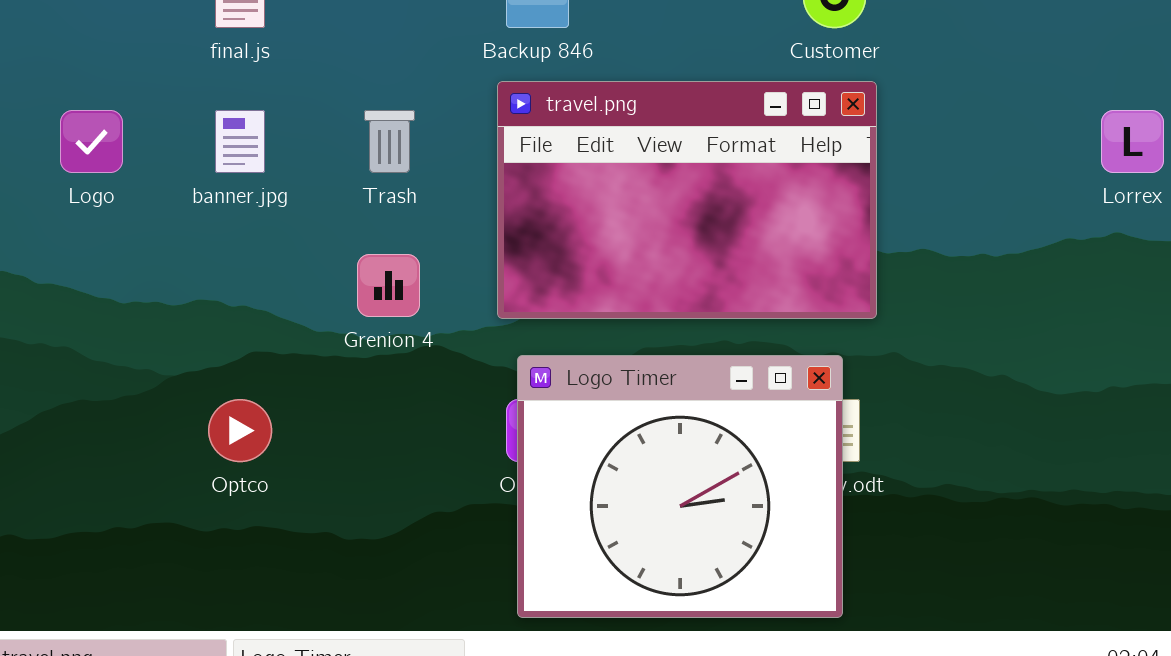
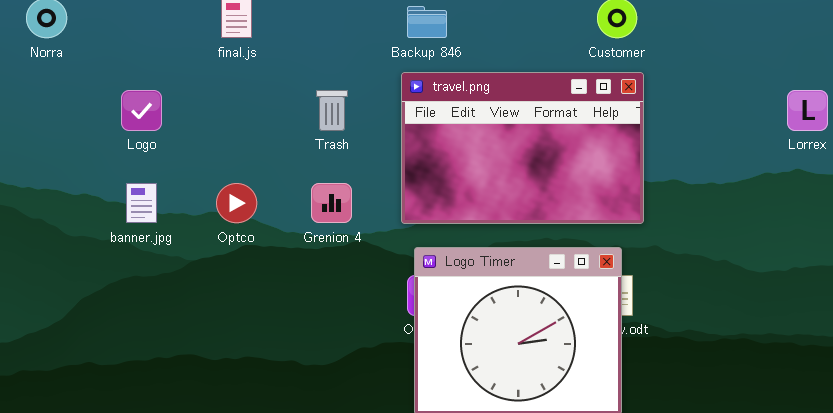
banner.jpg: [215,110,265,173] -> [126,183,157,223], moved
Optco: [208,399,272,462] -> [216,183,257,223], moved

